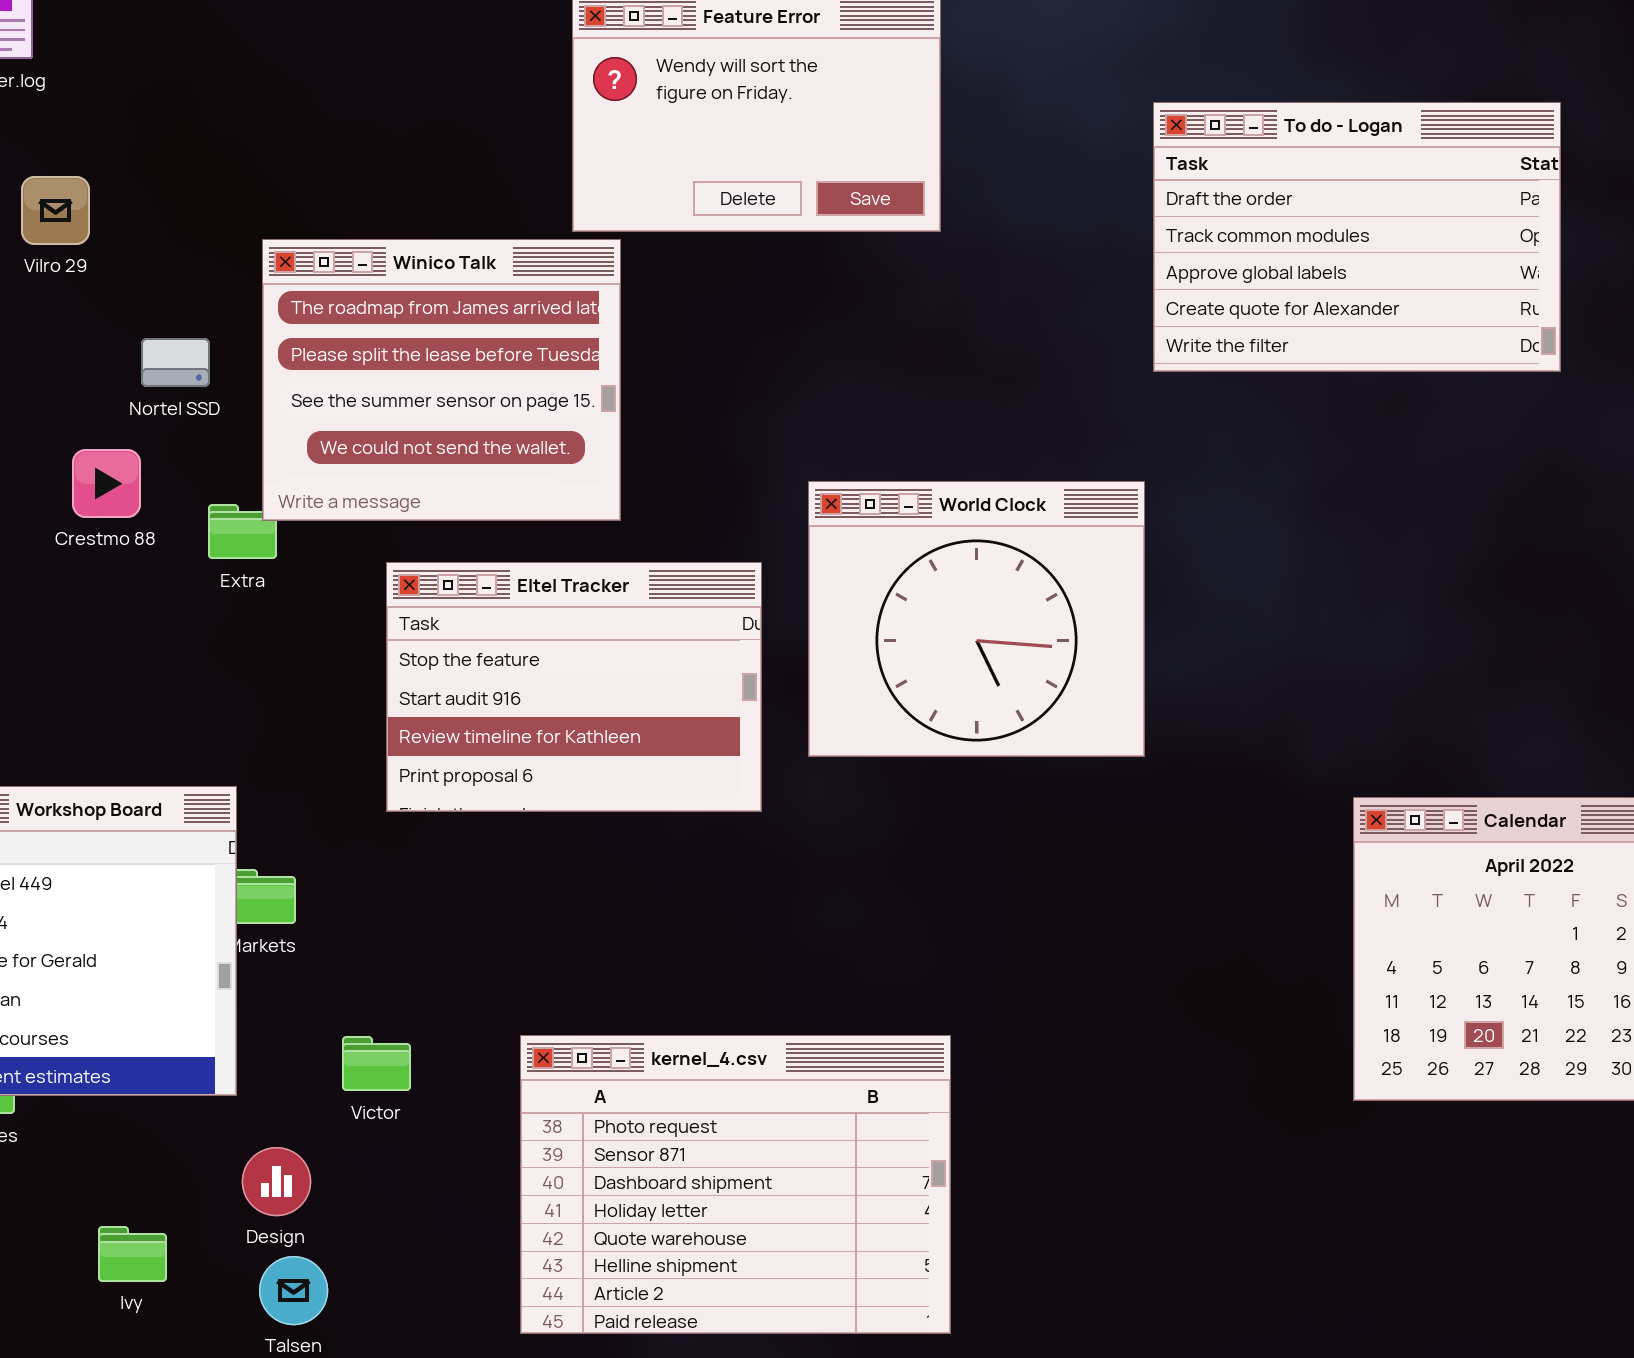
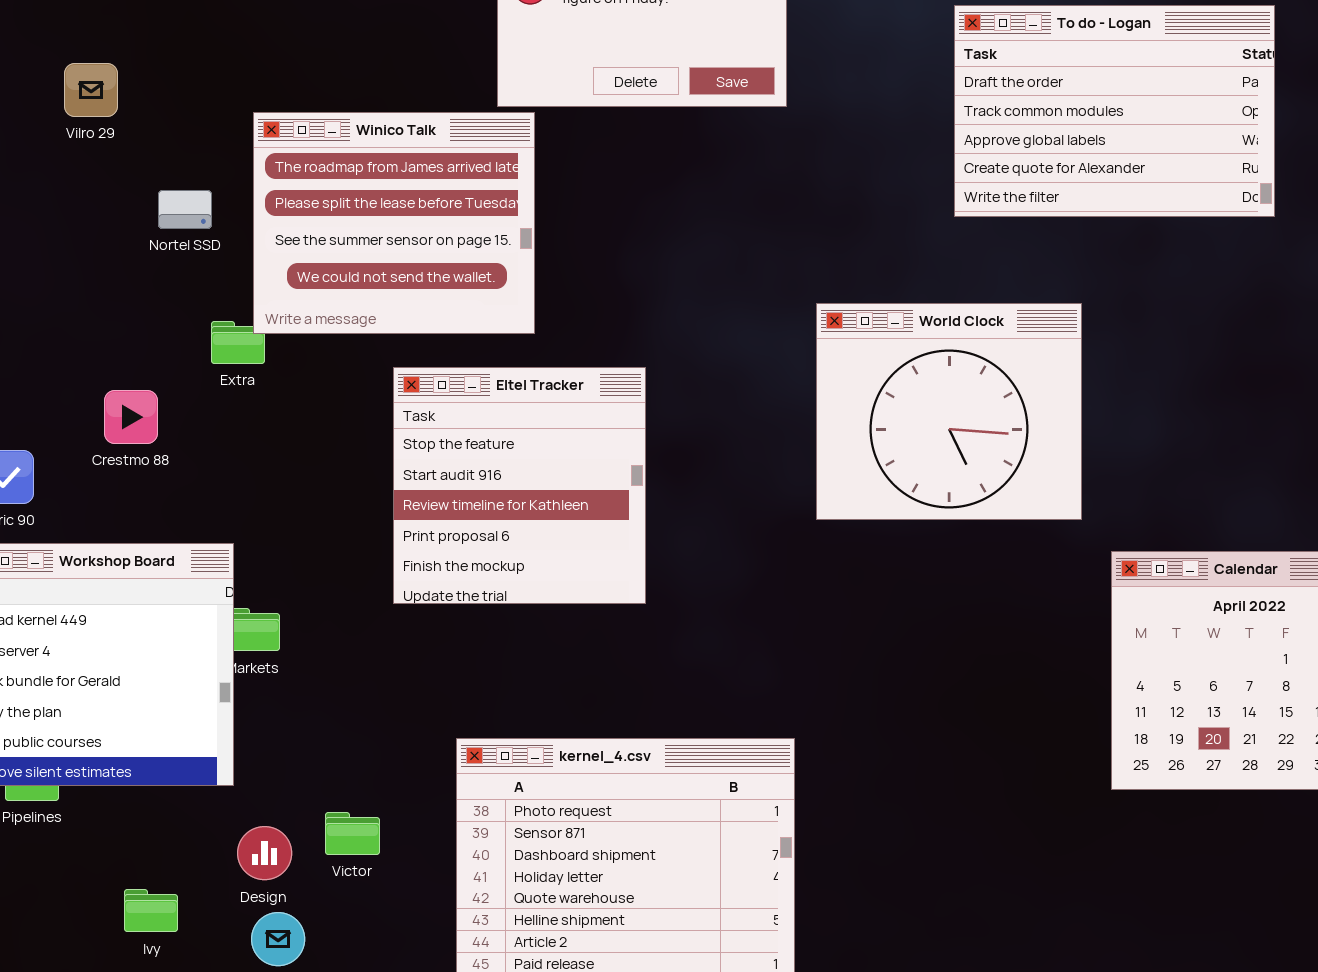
Crestmo 88: [72,449,141,518] -> [104,390,158,444], moved
World Clock: [808,481,1145,757] -> [816,303,1082,520], moved
Eltel Tracker: [386,562,762,812] -> [393,367,646,604], resized
Victor: [342,1036,411,1091] -> [325,812,380,855], moved

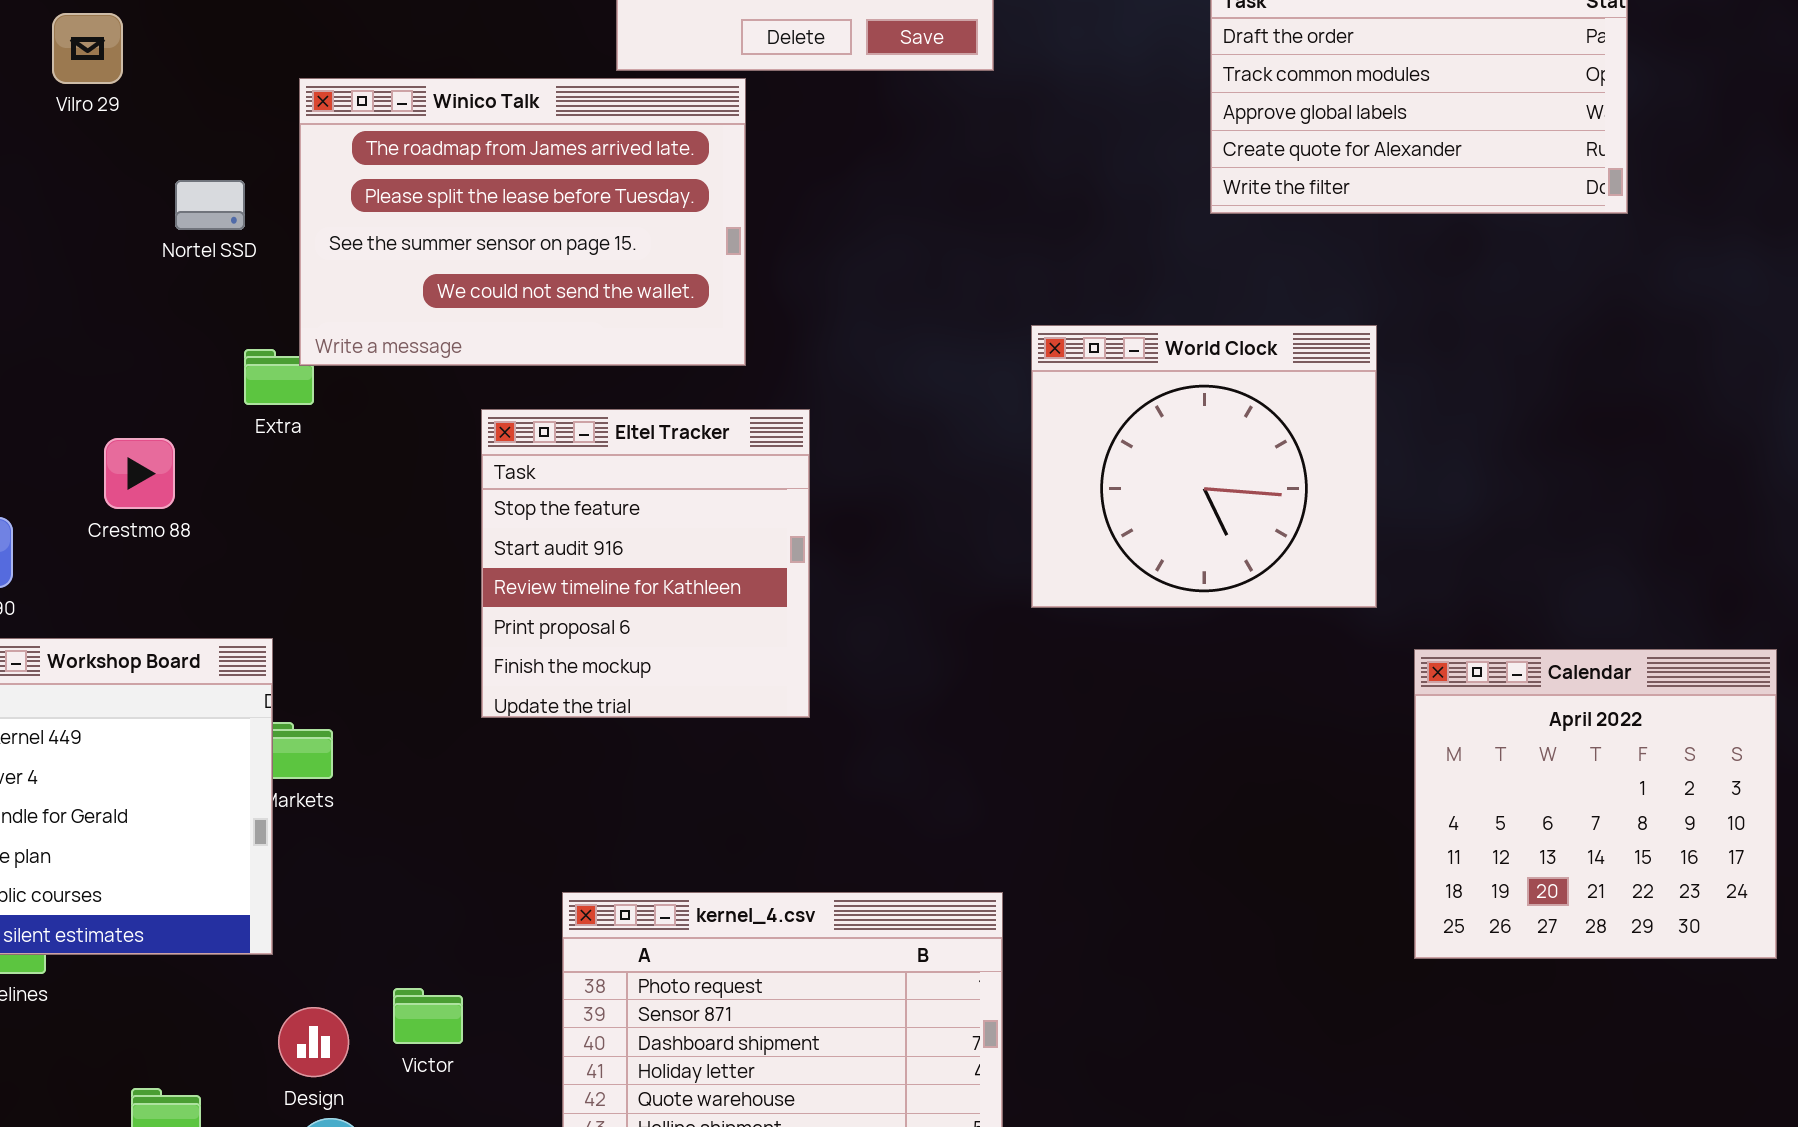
Winico Talk: [253,112,535,334] -> [299,78,746,366], resized

